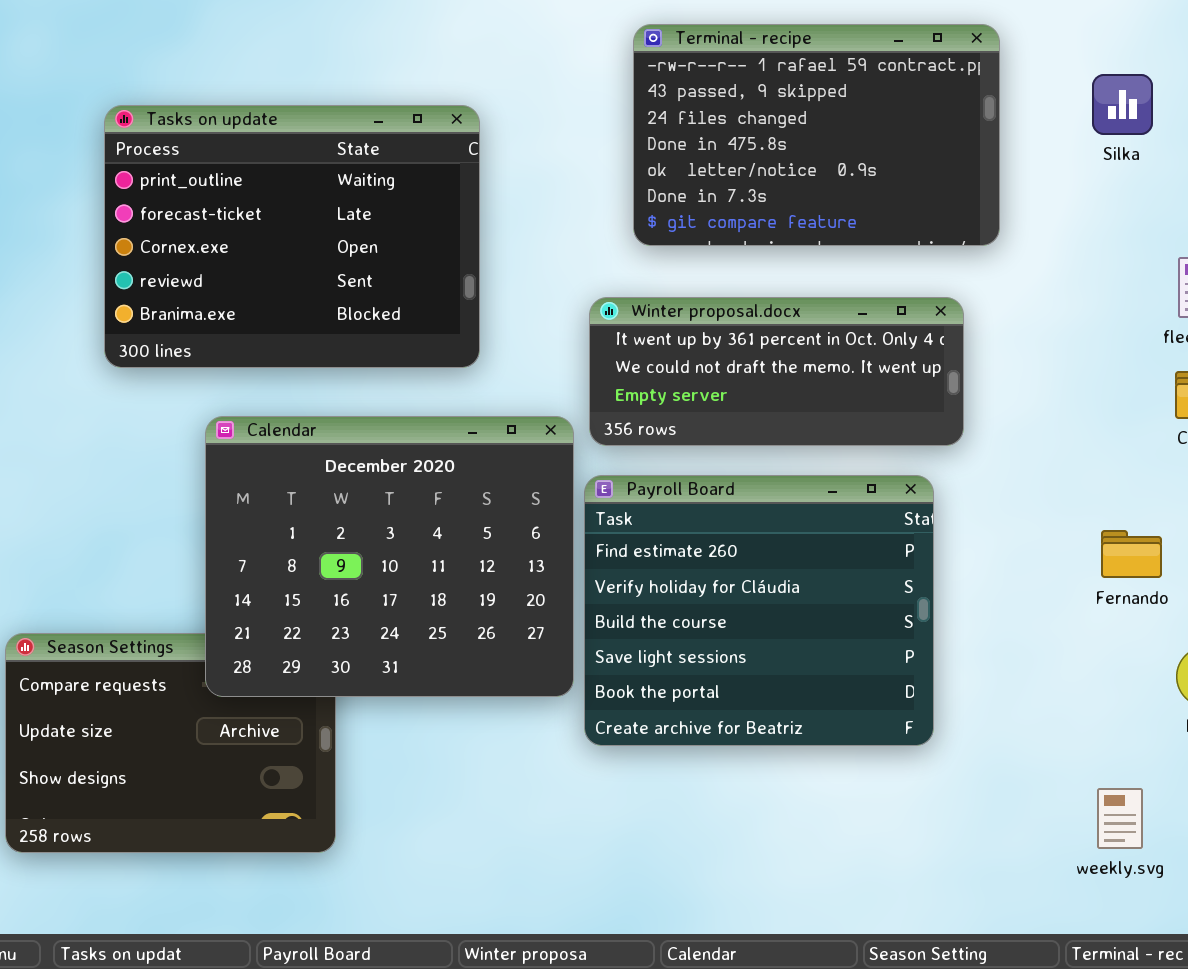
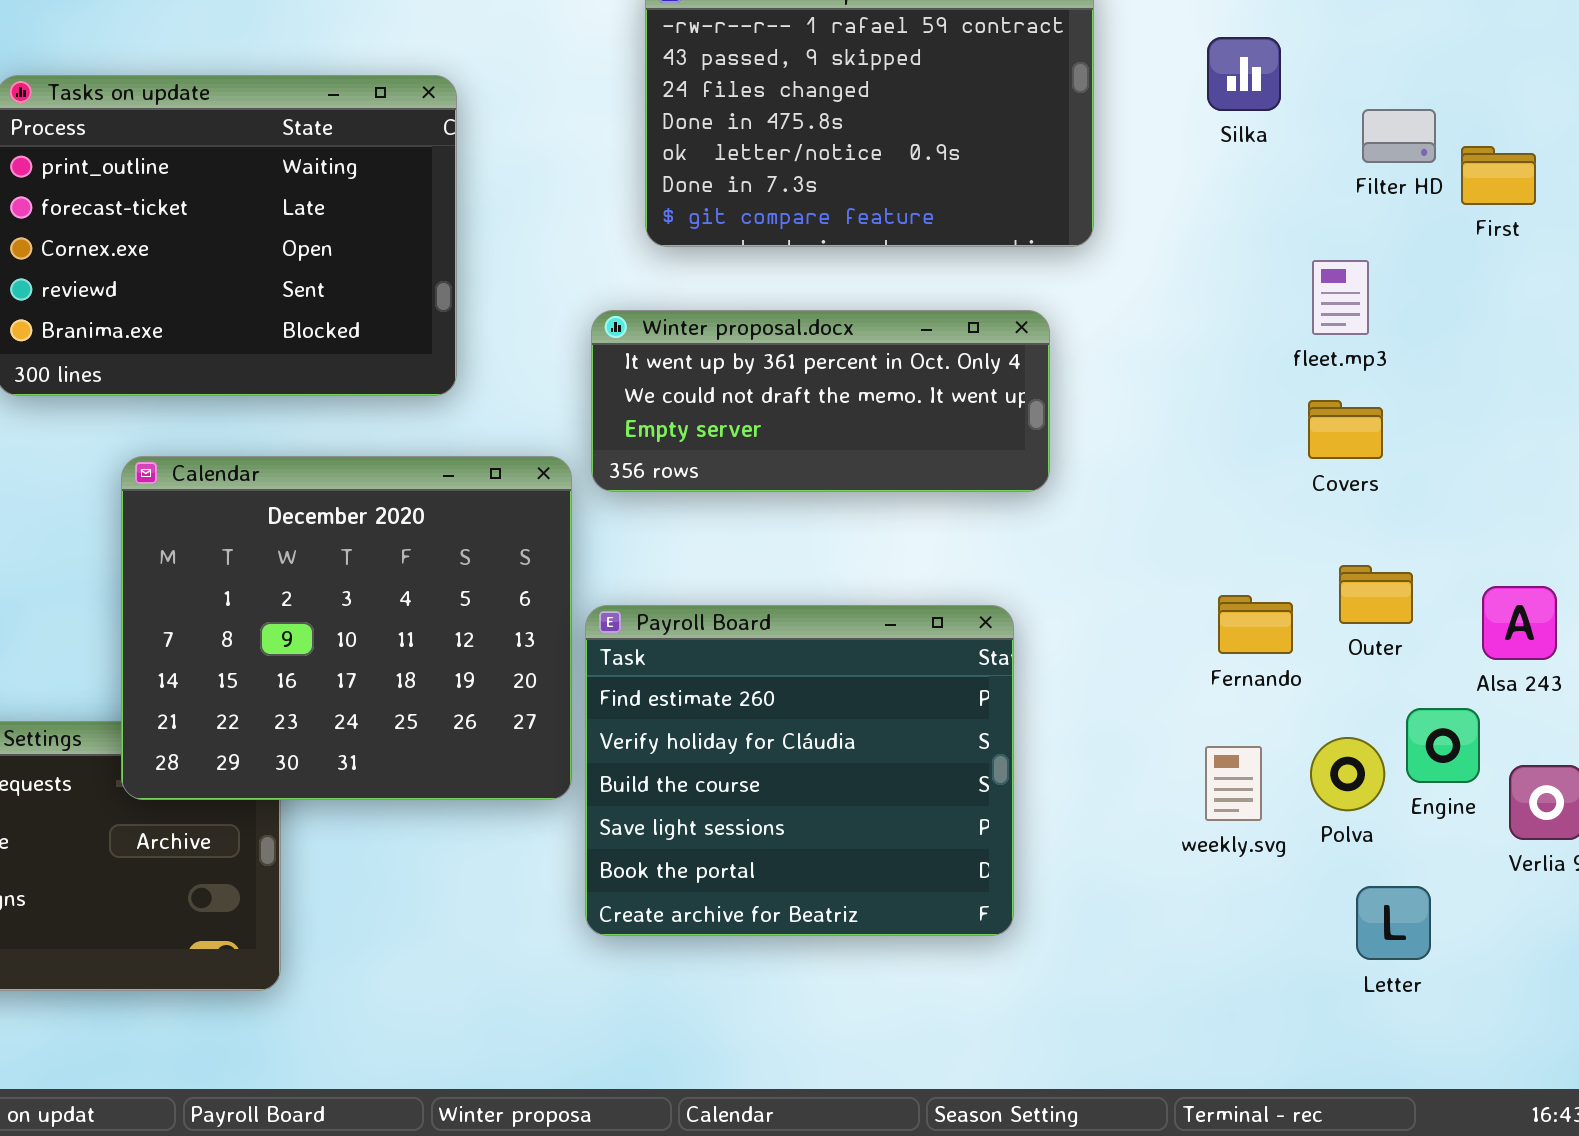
Payroll Board: [584,475,934,746] -> [585,605,1014,936], moved
weekly.svg: [1097,788,1143,849] -> [1205,746,1262,821], moved

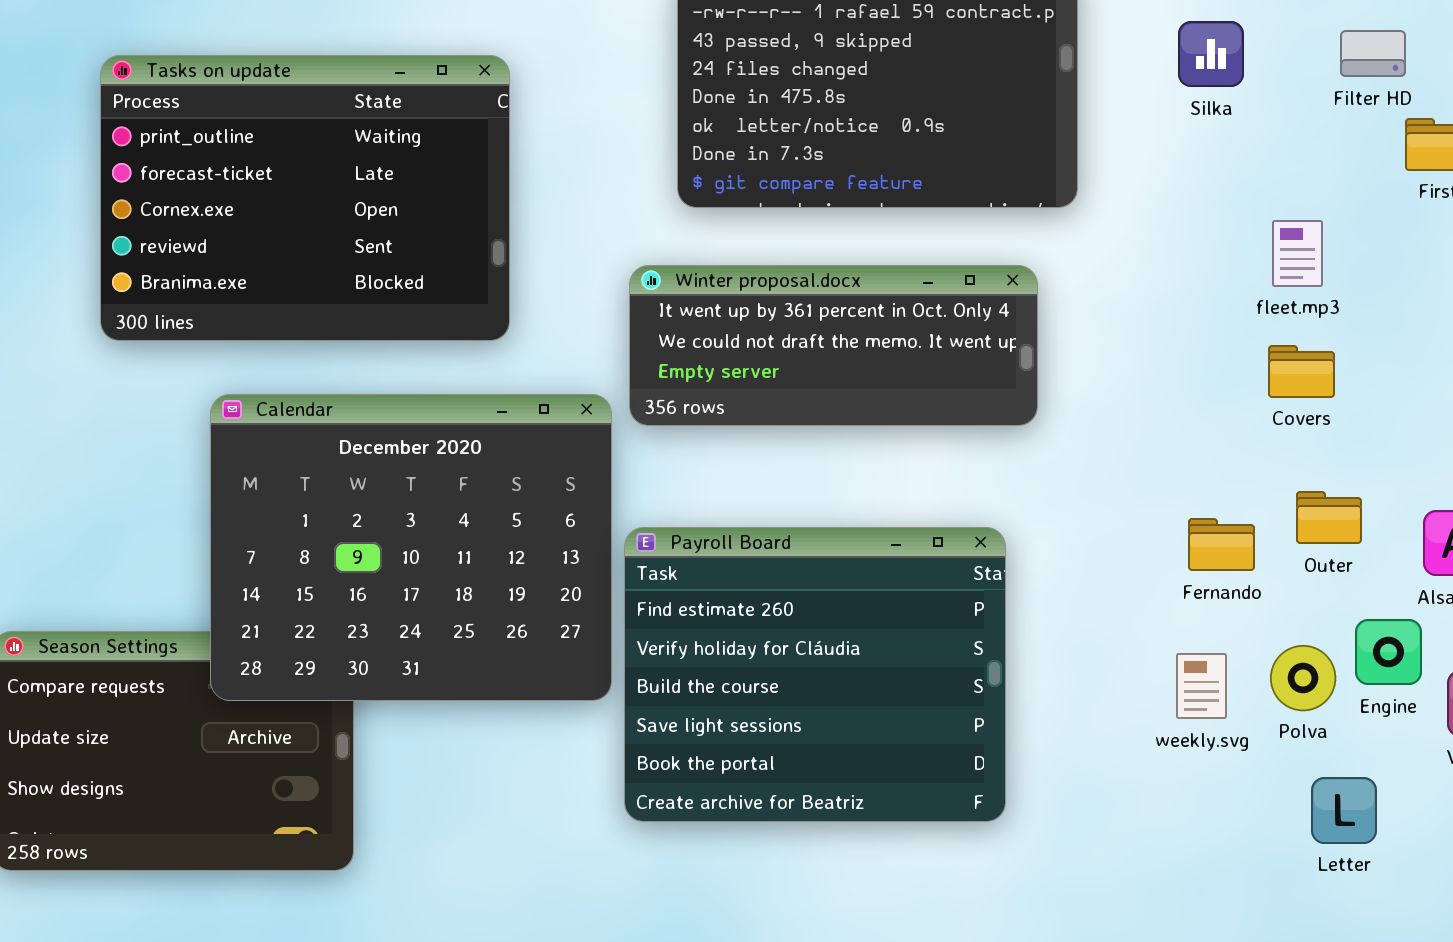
Filter HD: [1362,109,1436,163] -> [1340,30,1406,77], moved

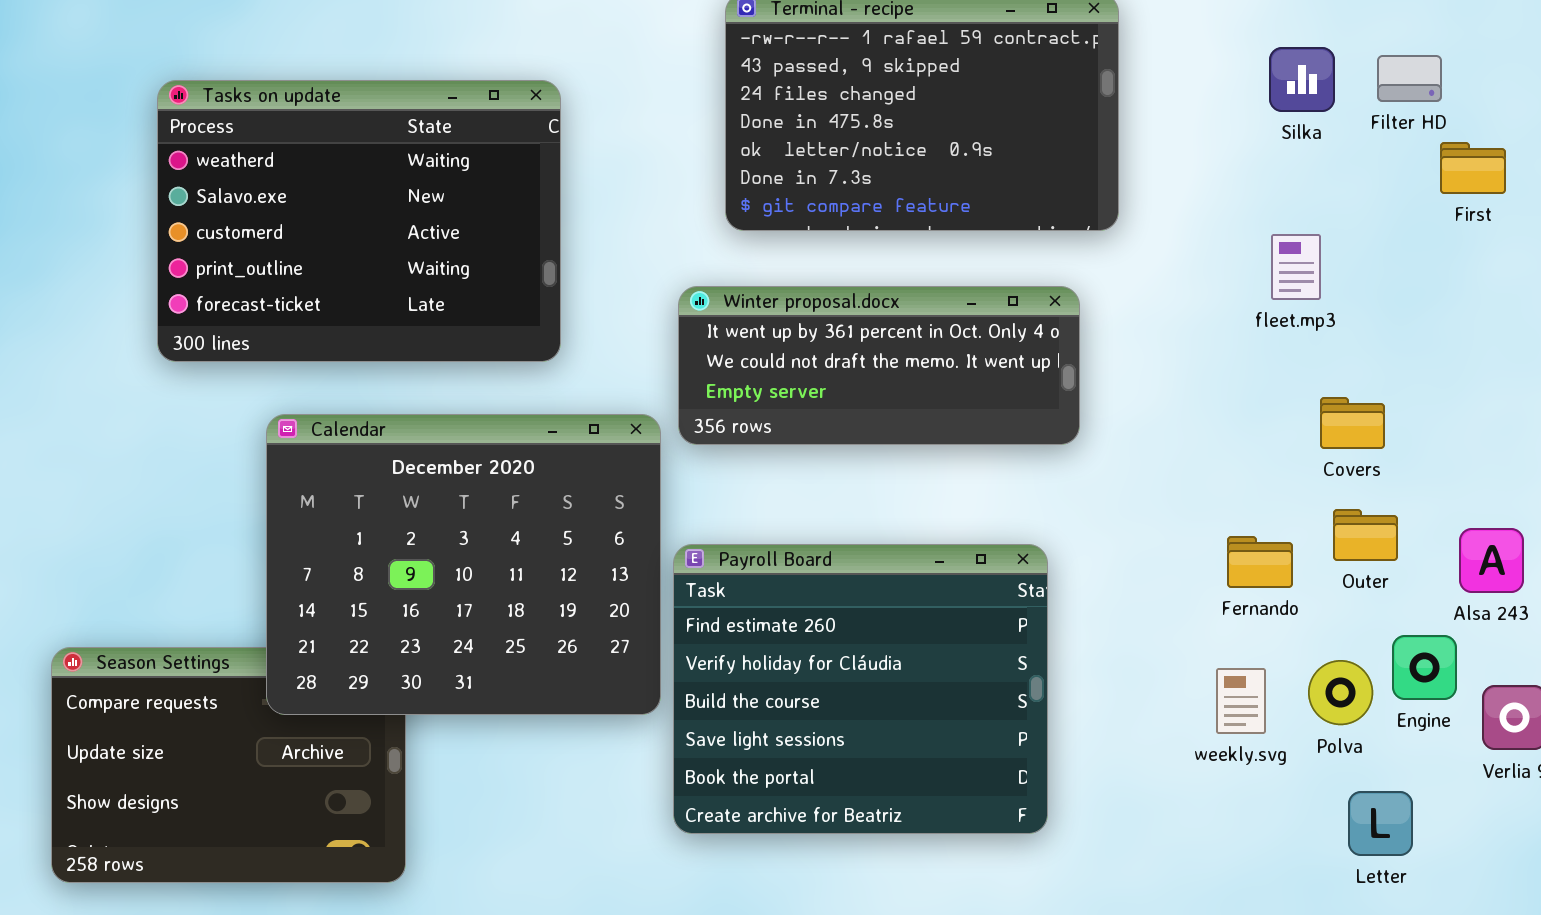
Silka: [1178,21,1244,87] -> [1269,47,1335,112], moved
Tasks on update: [100,55,510,341] -> [157,80,561,362], scrolled up 3 rows
fleet.mp3: [1272,220,1323,287] -> [1271,234,1321,300], moved
Covers: [1268,345,1335,398] -> [1320,397,1385,449], moved

